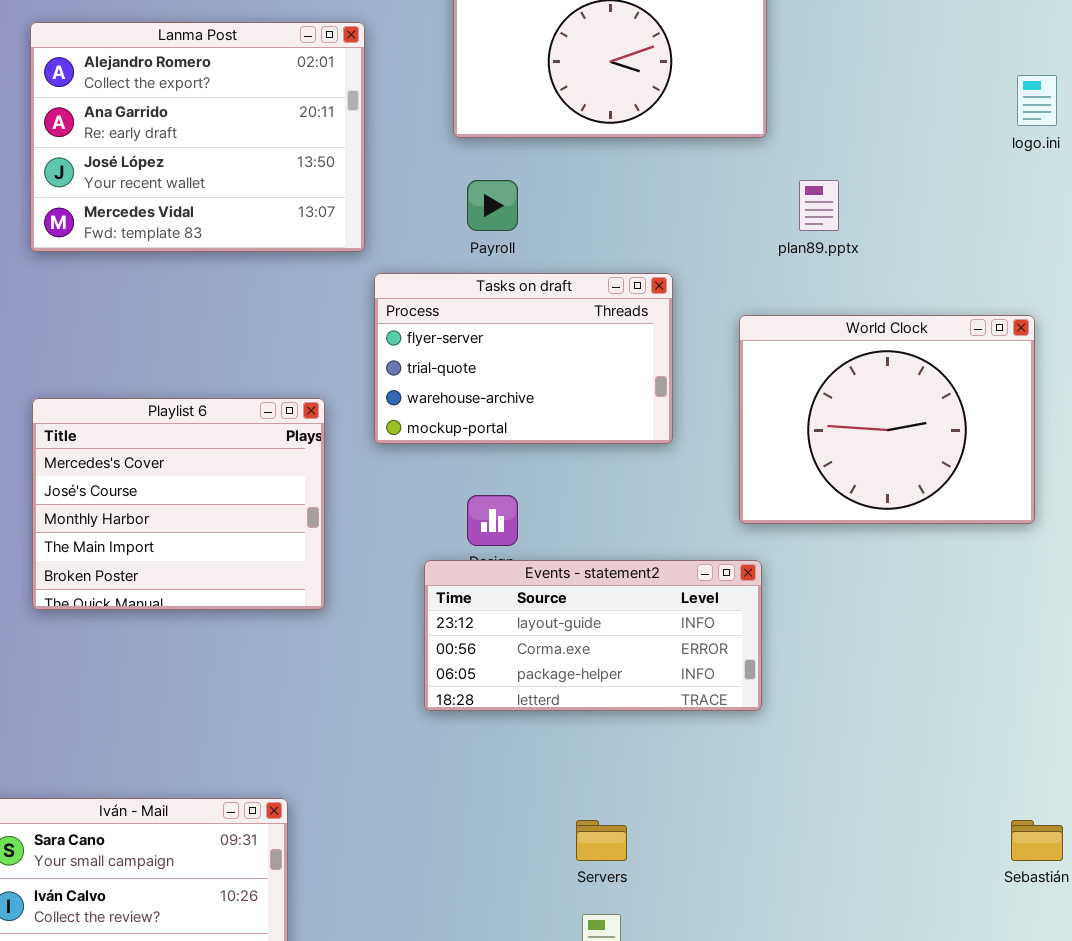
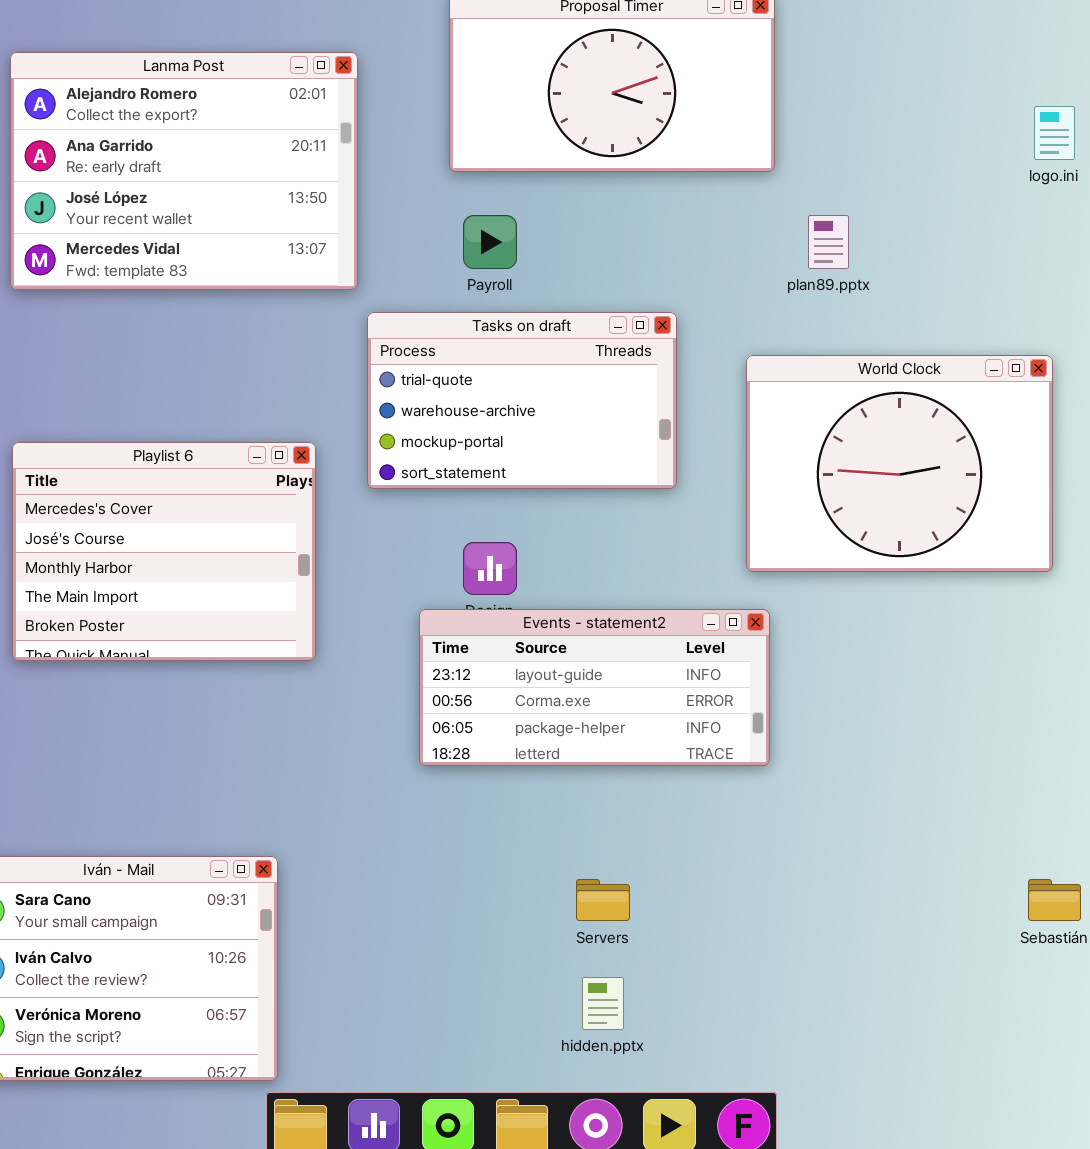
Tasks on draft: [374,273,673,444] -> [367,312,677,489], scrolled down 1 row

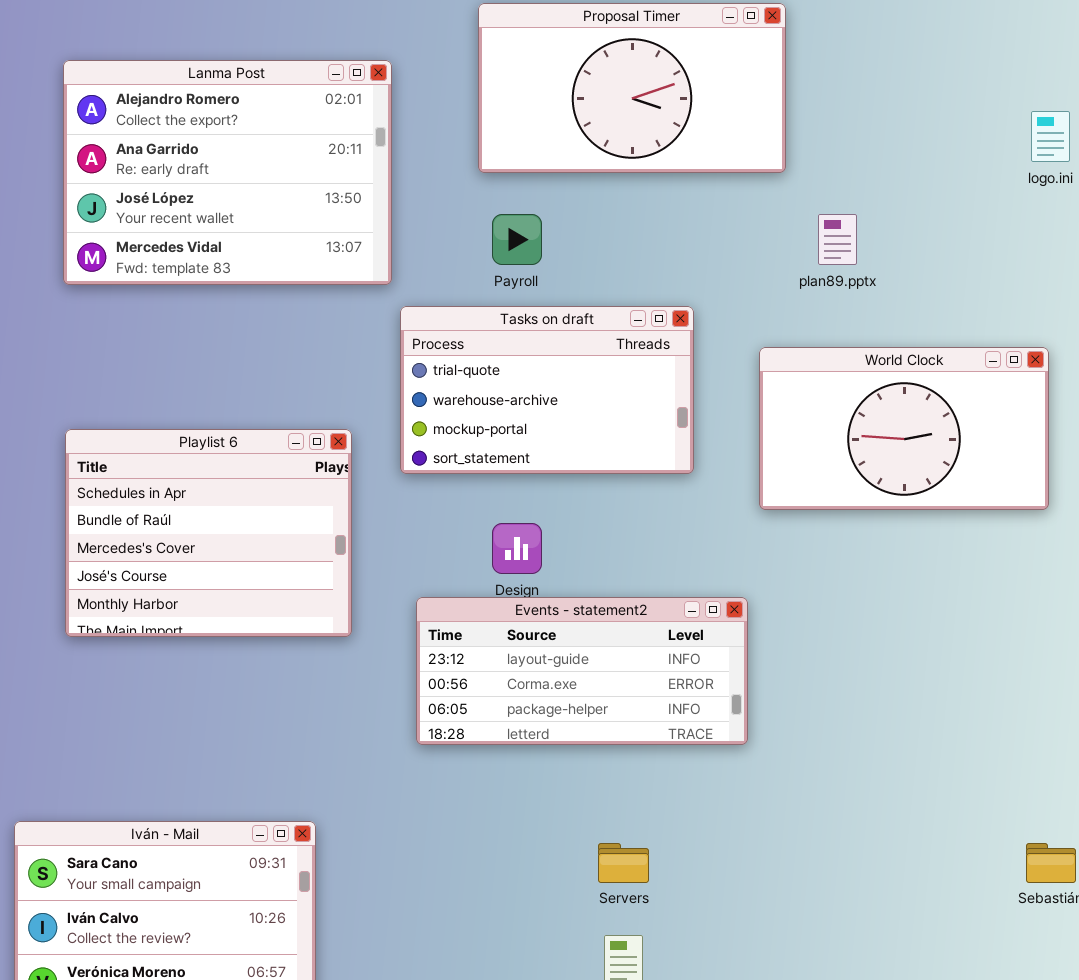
World Clock: [746,355,1053,572] -> [759,347,1049,510], resized
Playlist 6: [12,442,316,661] -> [65,429,352,637], scrolled up 2 rows
Events - statement2: [419,609,770,766] -> [416,597,748,745], moved

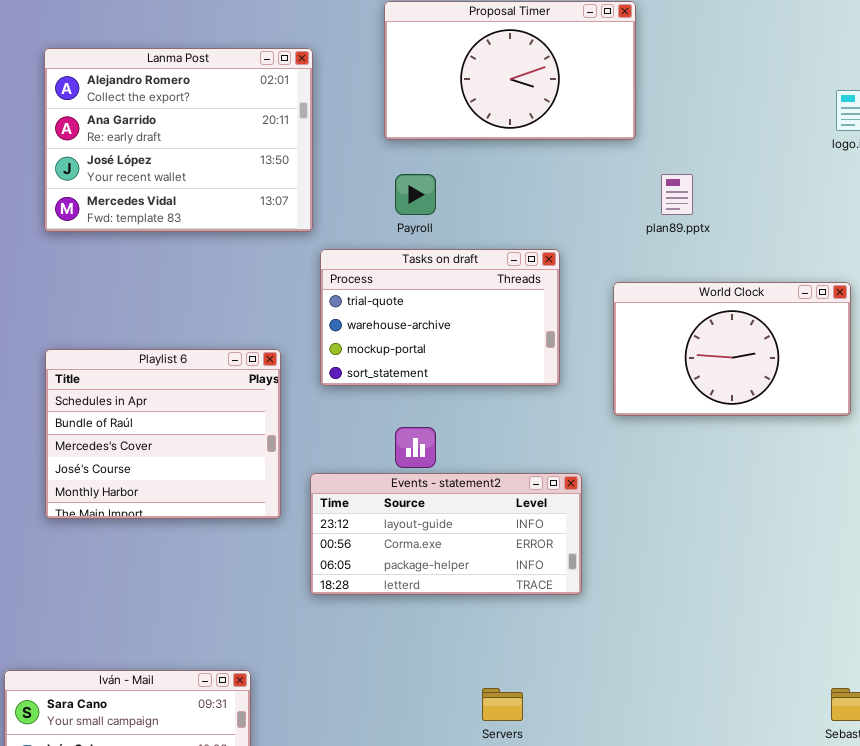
Events - statement2: [416,597,748,745] -> [310,473,582,595], moved

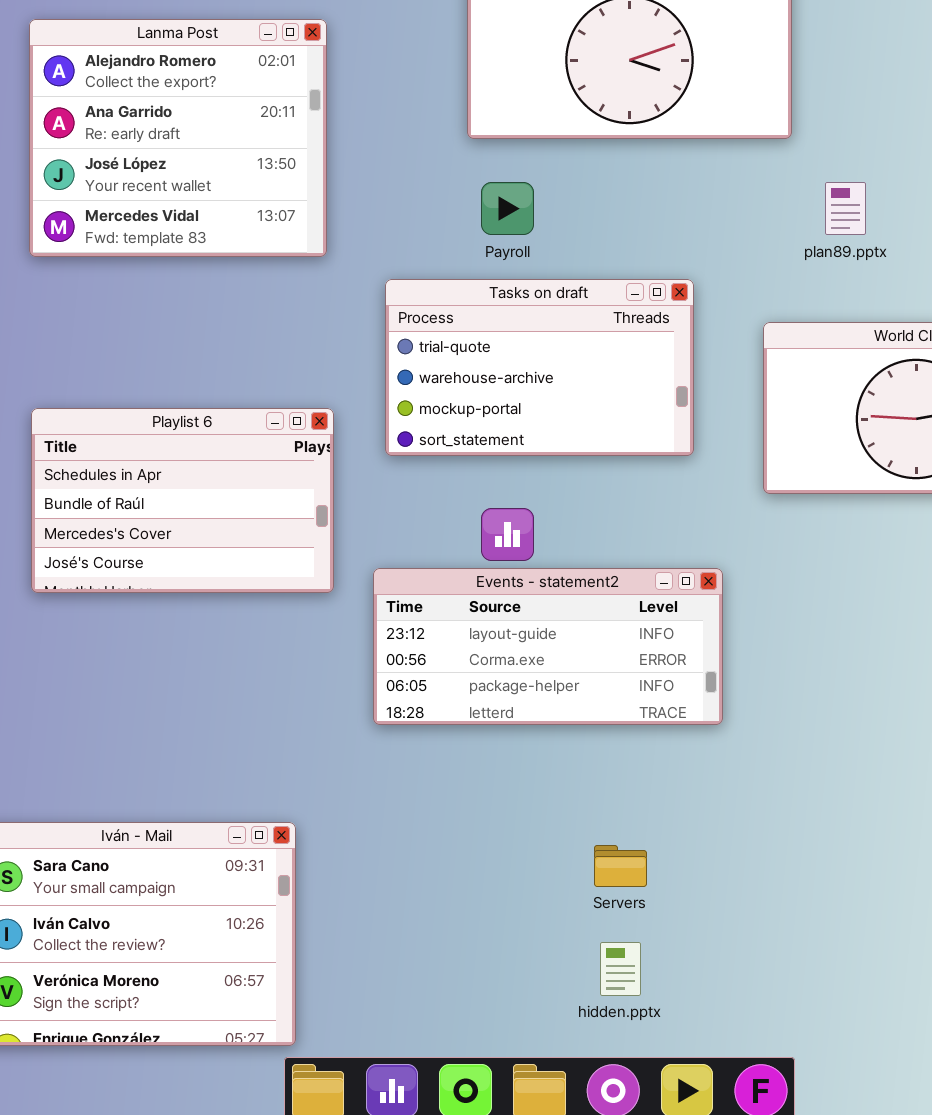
Lanma Post: [44,48,313,232] -> [29,19,327,257], resized
Playlist 6: [45,349,281,519] -> [31,408,334,593], resized

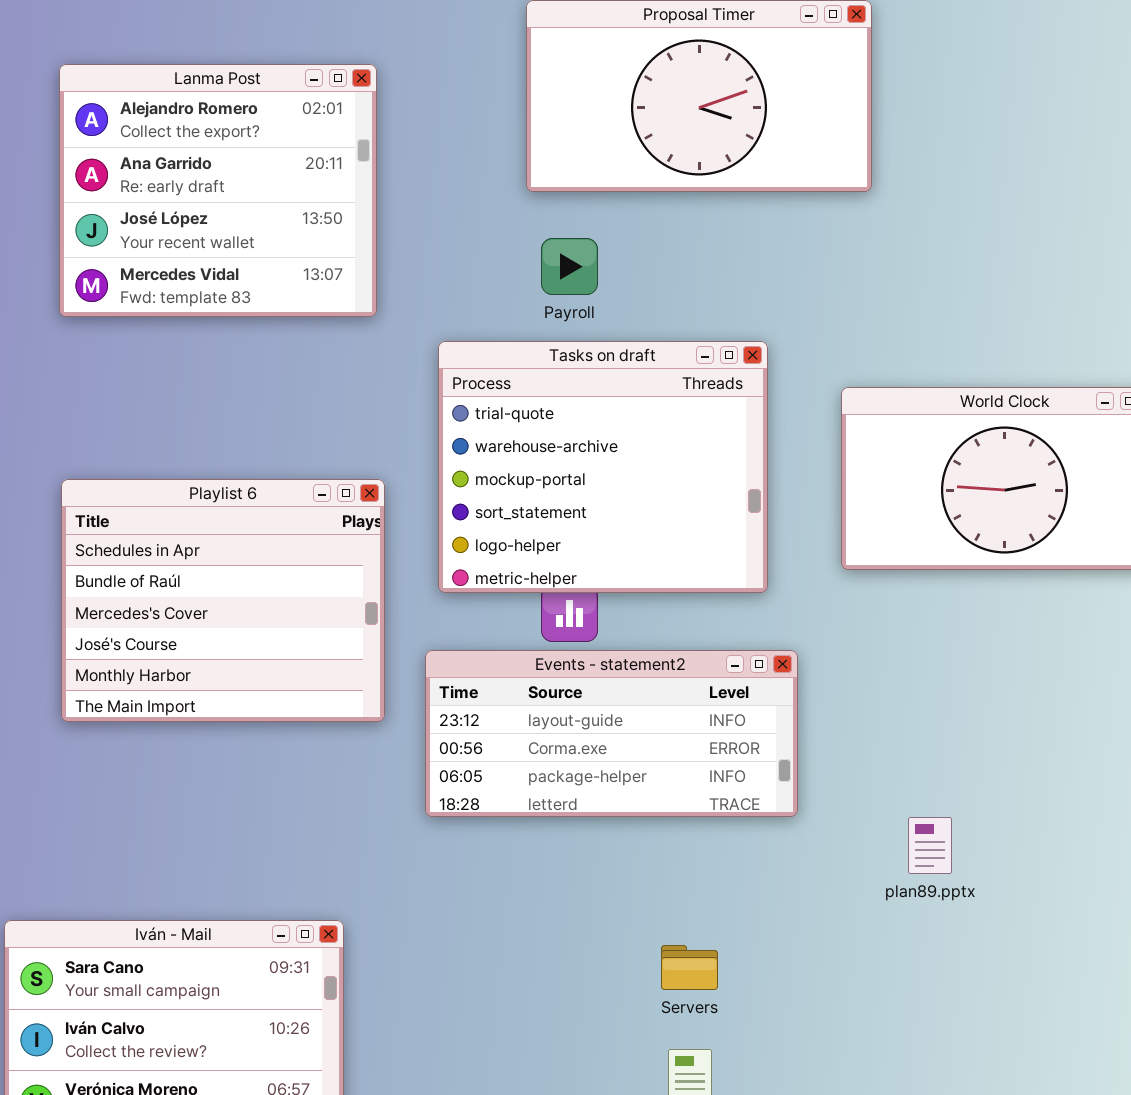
plan89.pptx: [825,182,866,235] -> [908,817,952,874], moved
Tasks on draft: [385,279,694,456] -> [438,341,768,593], resized
Playlist 6: [31,408,334,593] -> [61,479,385,722], resized

